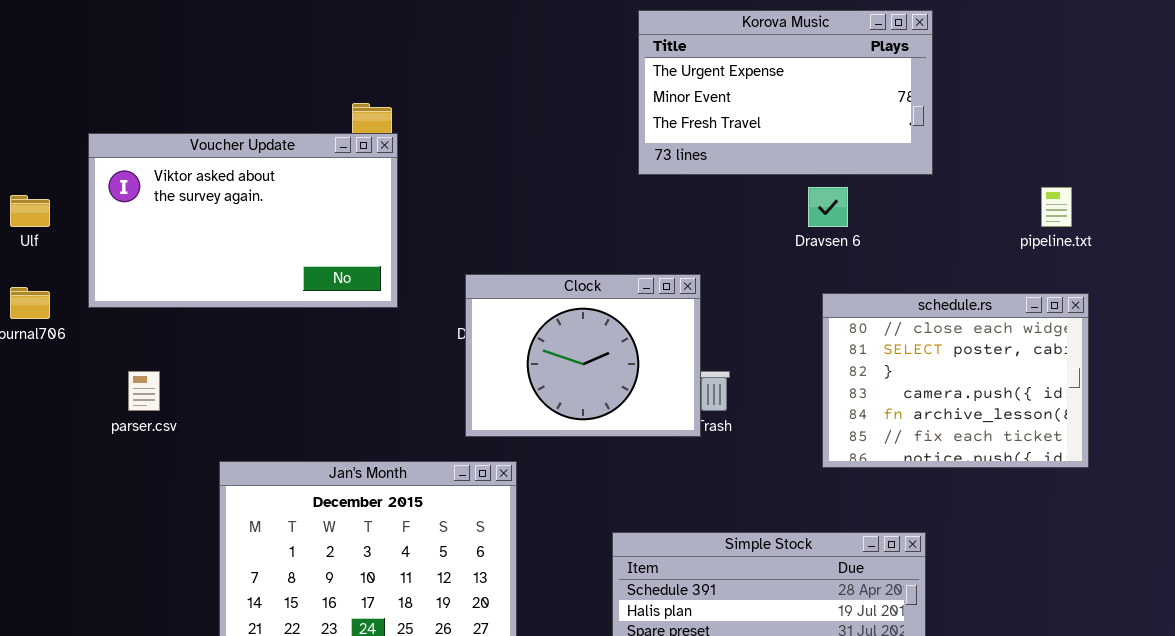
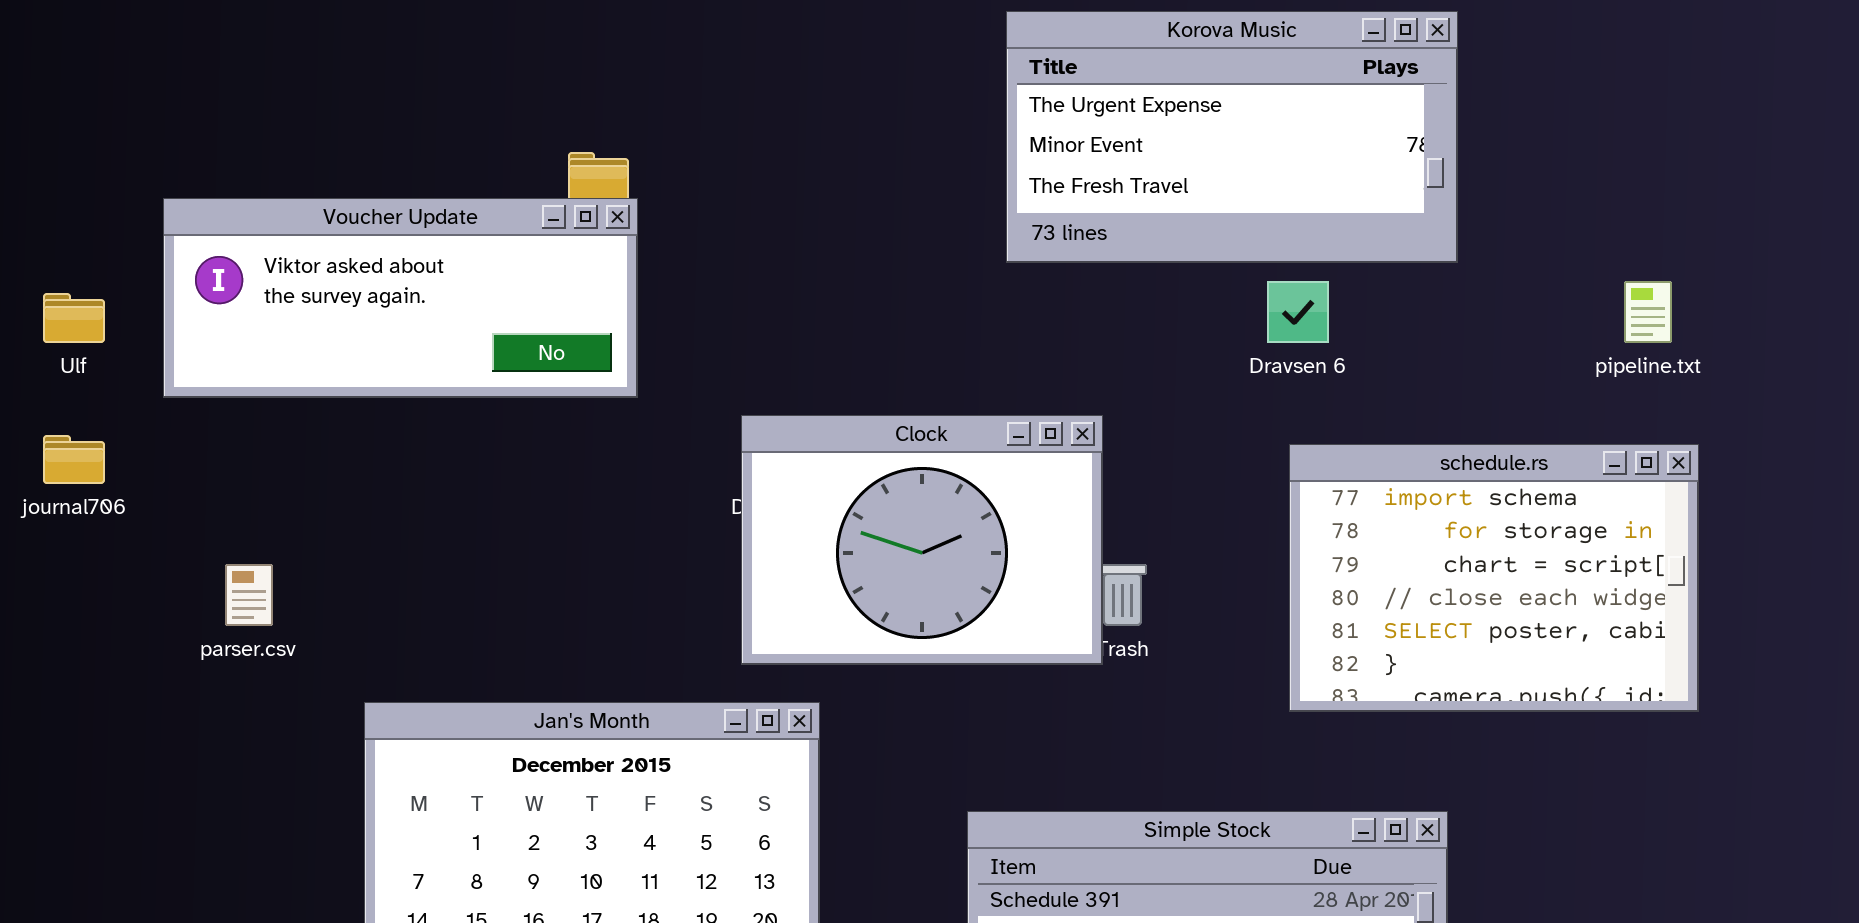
Voucher Update: [88,133,398,308] -> [163,198,638,398], resized
schedule.rs: [822,293,1089,468] -> [1289,444,1699,712], scrolled up 3 rows

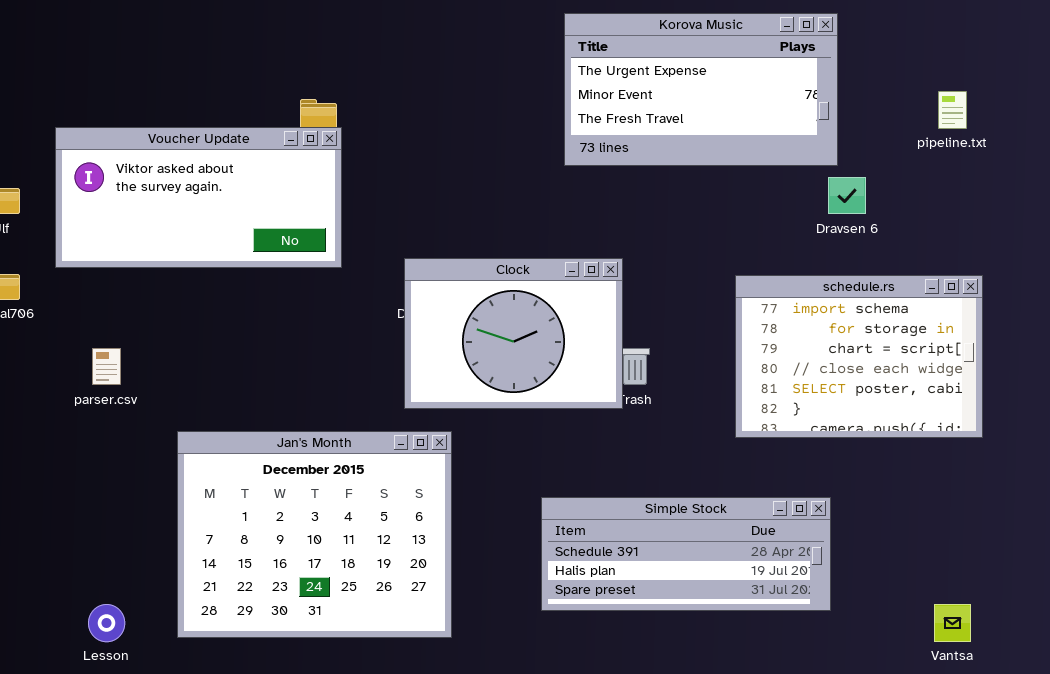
Voucher Update: [163,198,638,398] -> [55,127,342,268], resized
Dravsen 6: [1267,281,1329,343] -> [828,177,866,214], moved
pipeline.txt: [1624,281,1672,343] -> [938,91,967,129], moved

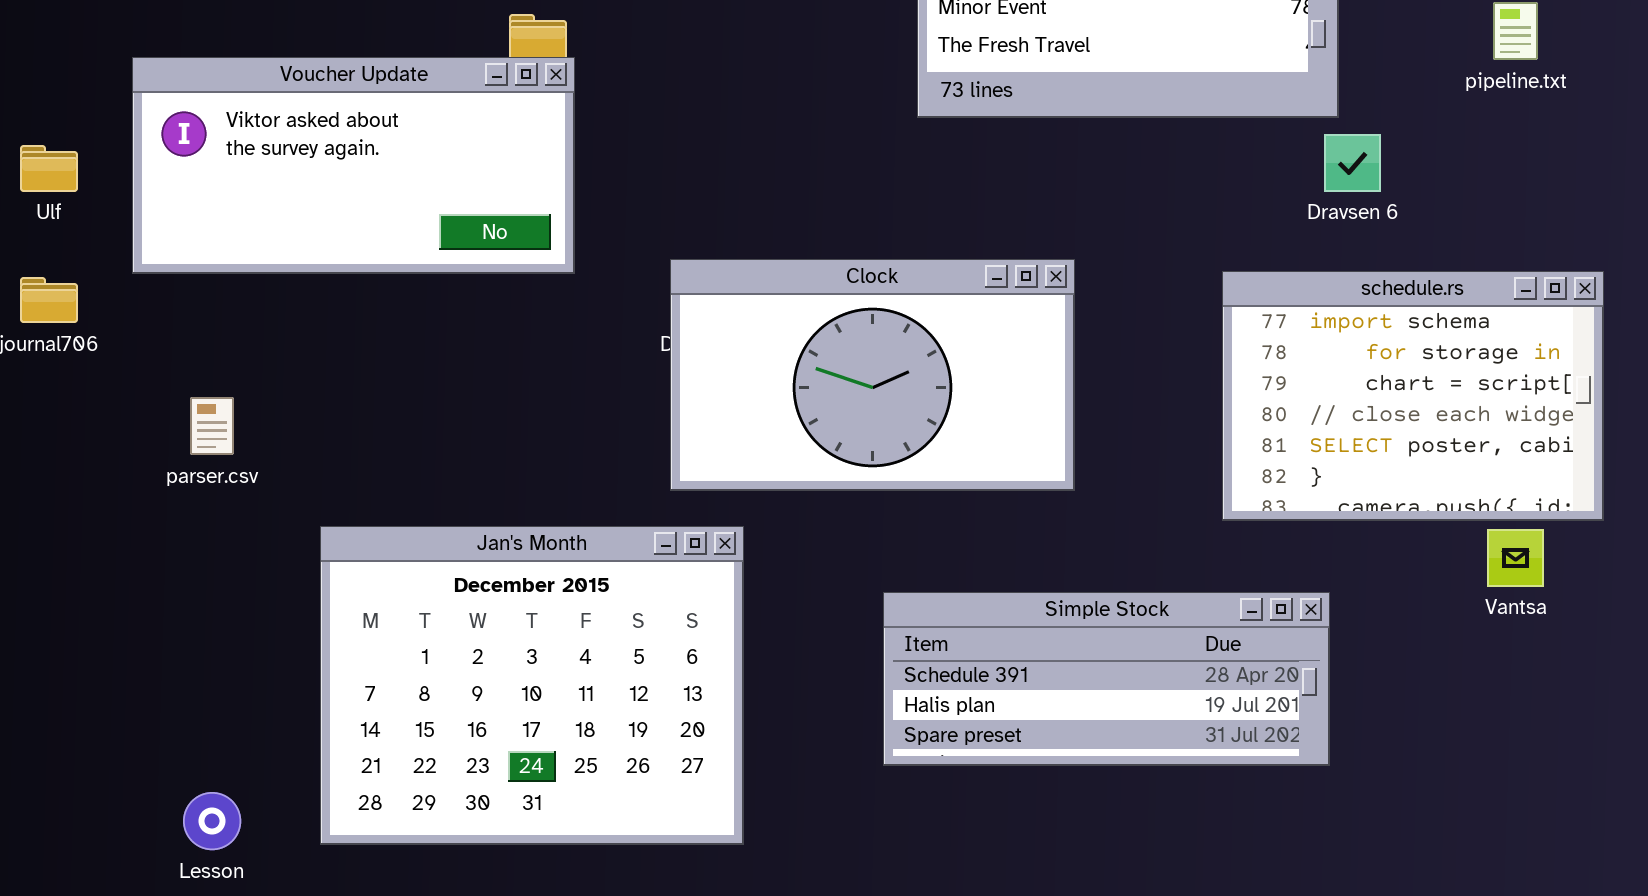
Clock: [404,258,623,409] -> [670,259,1075,491], resized
schedule.rs: [735,275,983,438] -> [1222,271,1604,521], moved
Simple Stock: [541,497,831,611] -> [883,592,1330,766], moved
Vantsa: [934,604,971,642] -> [1487,529,1544,587], moved

